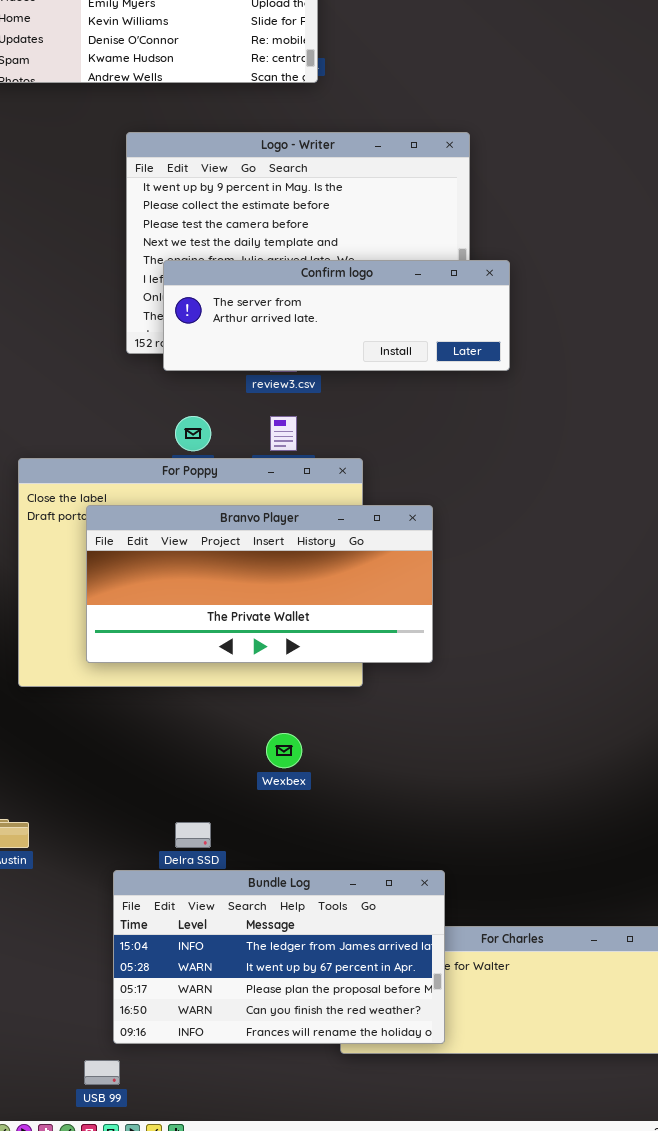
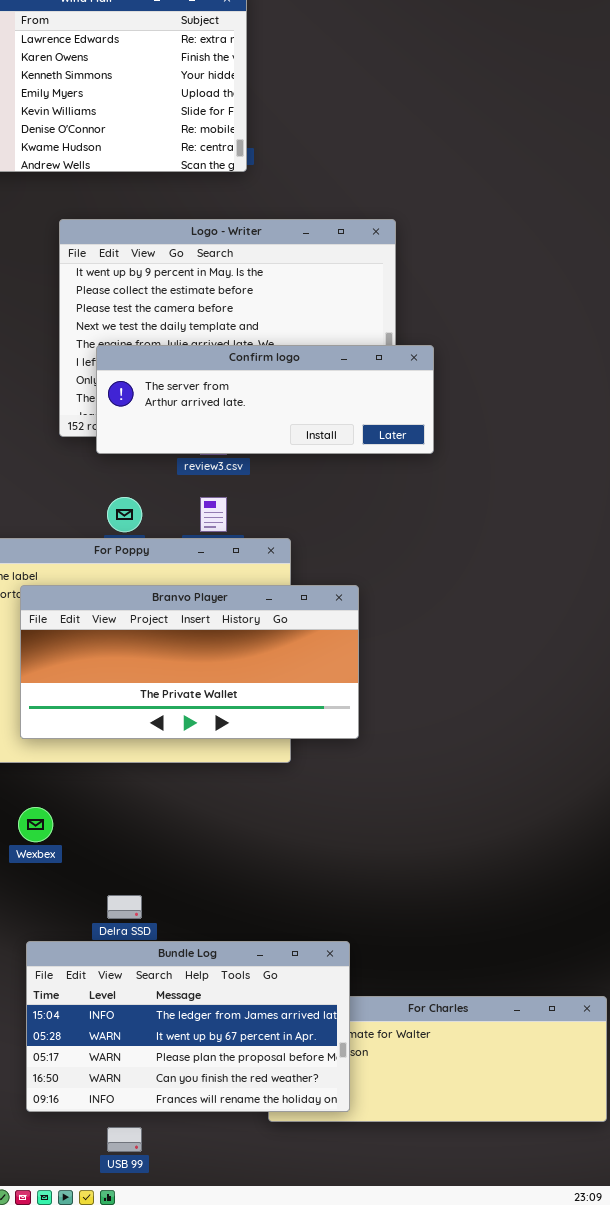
Wexbex: [266,733,302,768] -> [18,807,53,842], moved
Bundle Log: [113,870,445,1044] -> [26,941,350,1112], moved
USB 99: [84,1060,120,1085] -> [107,1127,142,1152], moved

